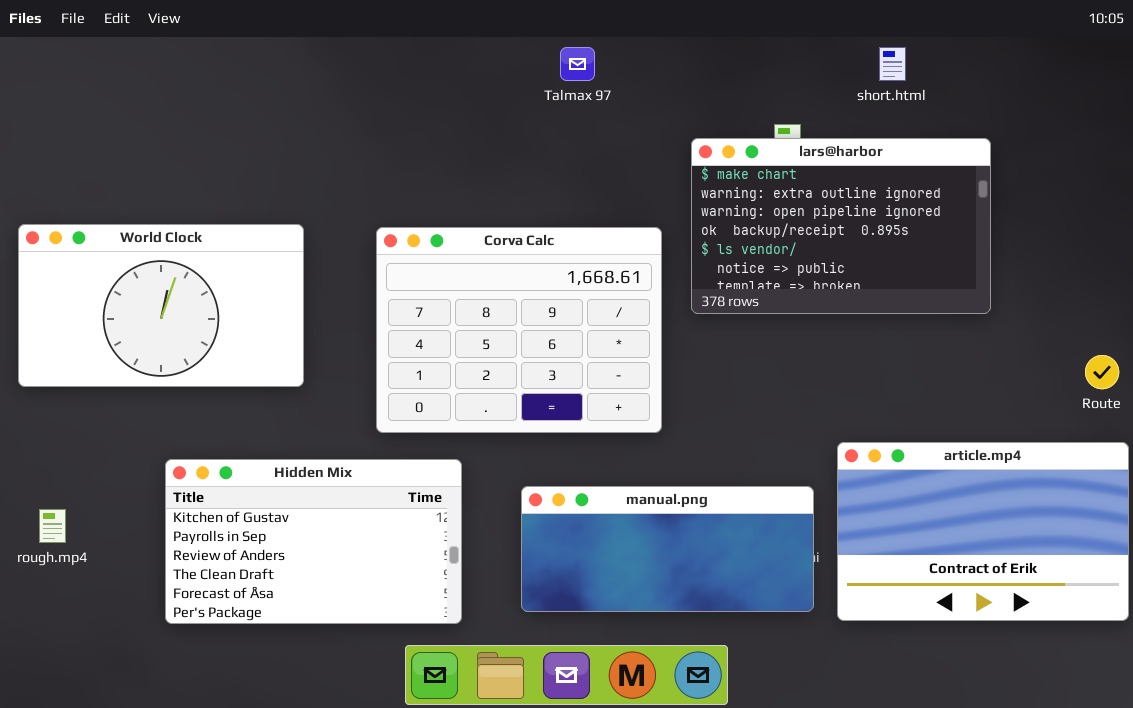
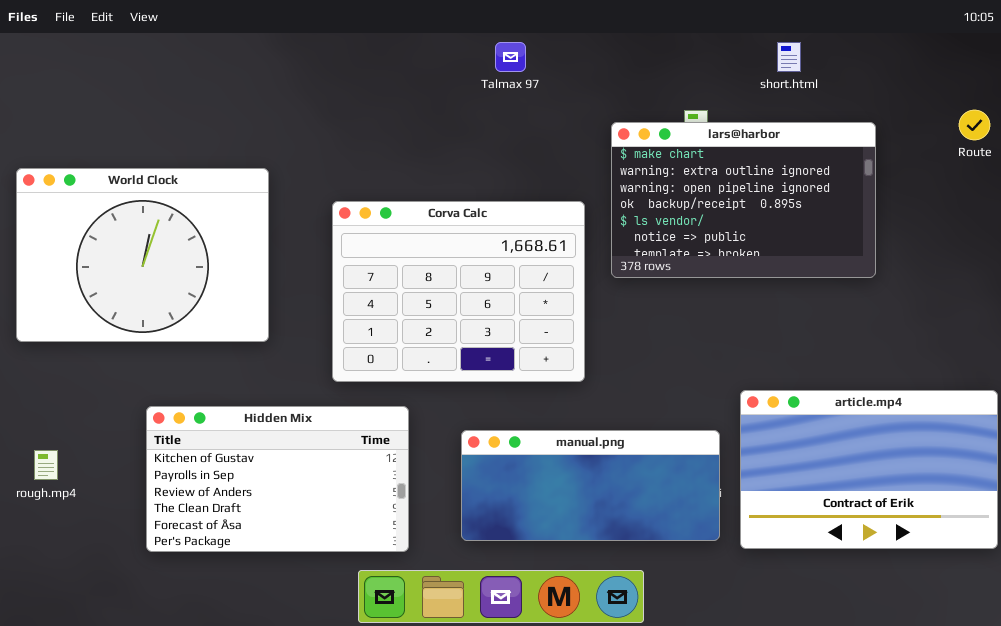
World Clock: [18,224,304,387] -> [16,168,269,342], resized
Route: [1085,355,1119,389] -> [959,110,990,140], moved

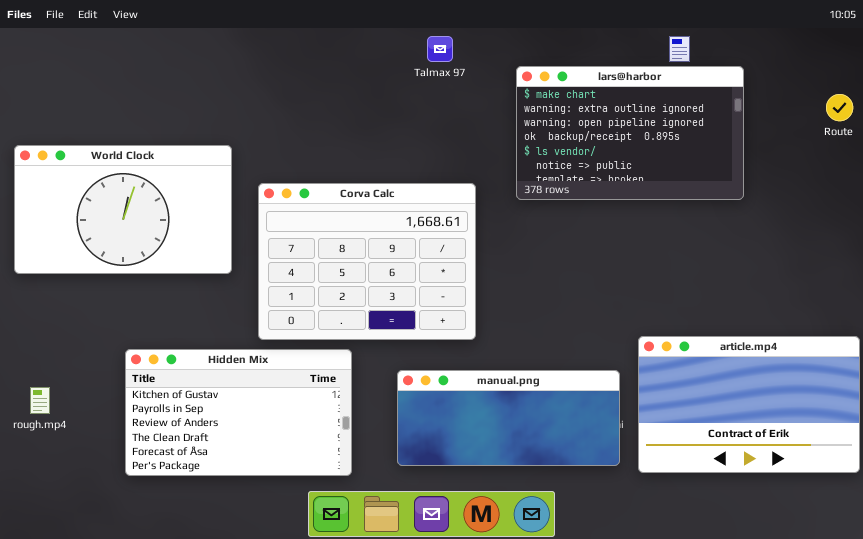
lars@harbor: [611,122,876,278] -> [516,66,744,200], moved
World Clock: [16,168,269,342] -> [14,145,232,274], resized
Corva Calc: [332,201,585,382] -> [258,183,476,340], moved

